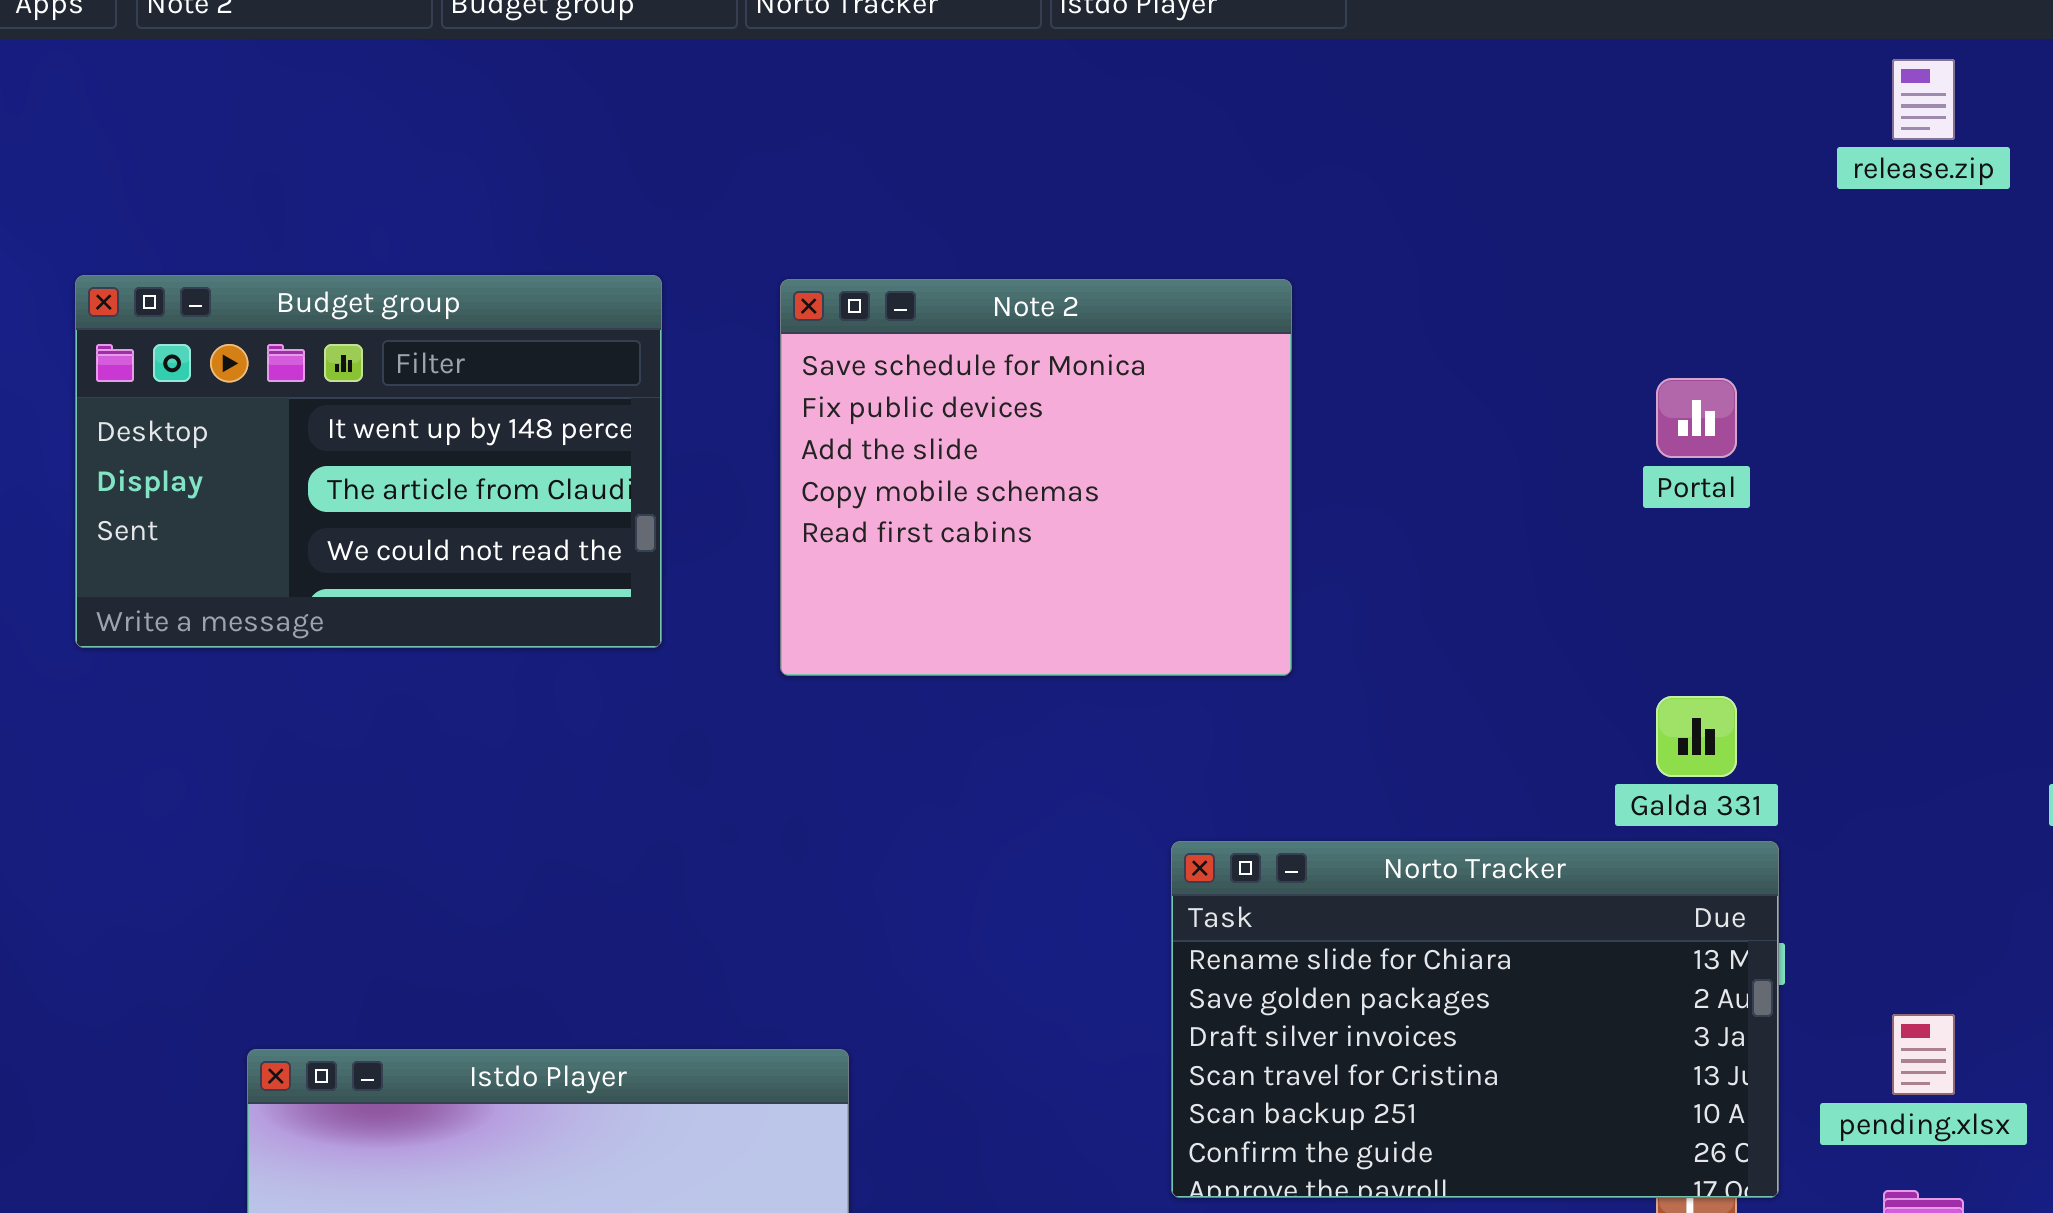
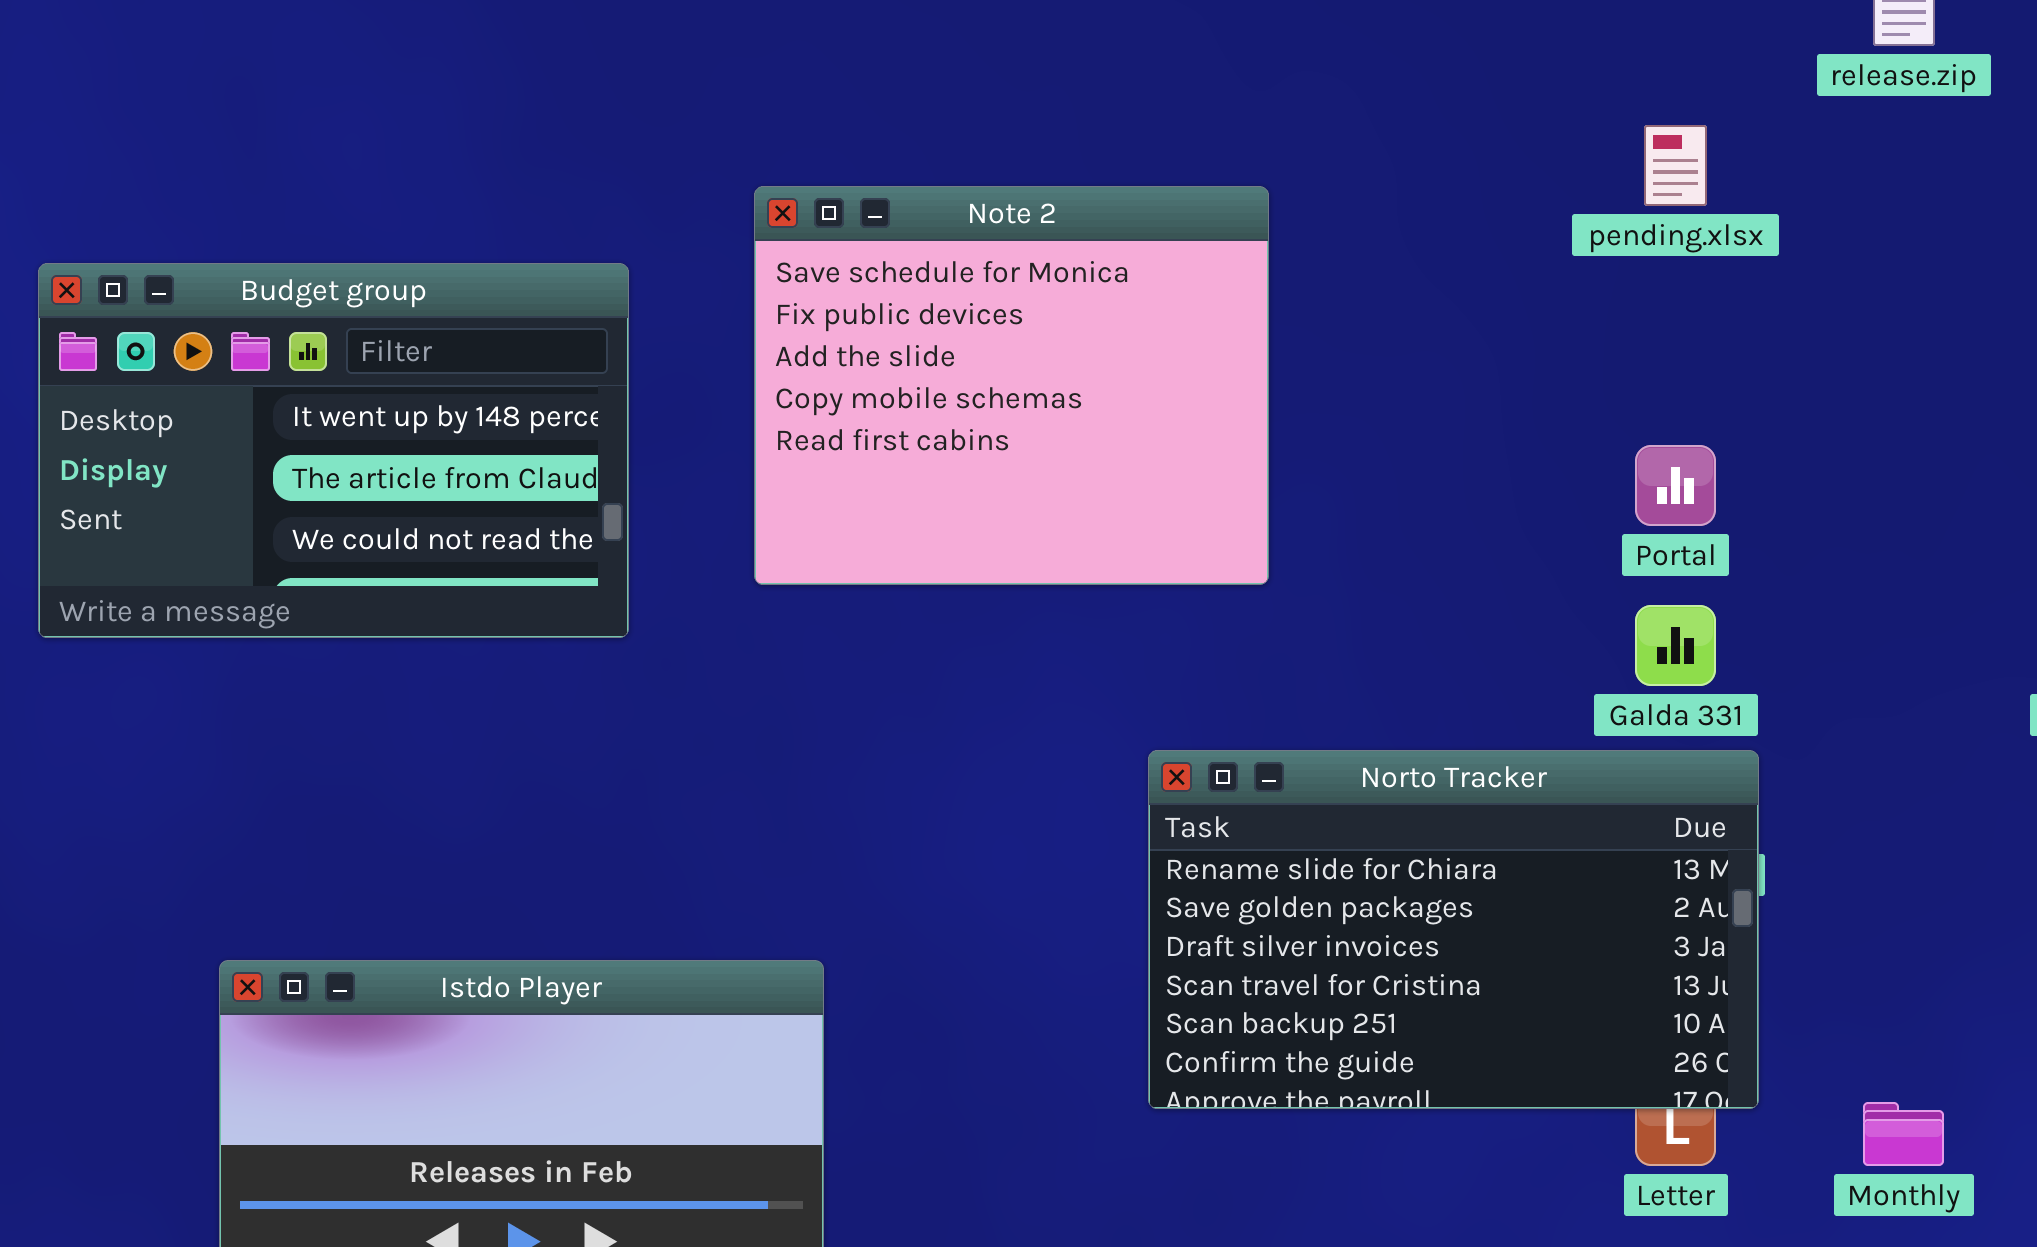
Budget group: [75,275,662,648] -> [38,263,629,638], moved
Portal: [1656,378,1737,458] -> [1635,445,1716,526], moved
pending.xlsx: [1892,1014,1955,1095] -> [1644,125,1707,206], moved

